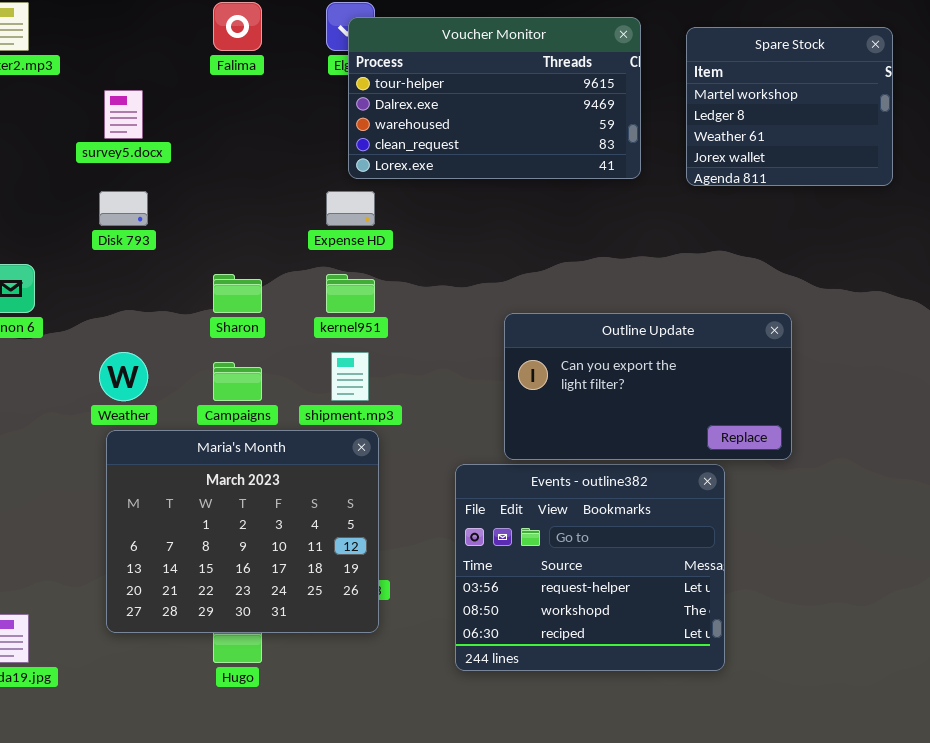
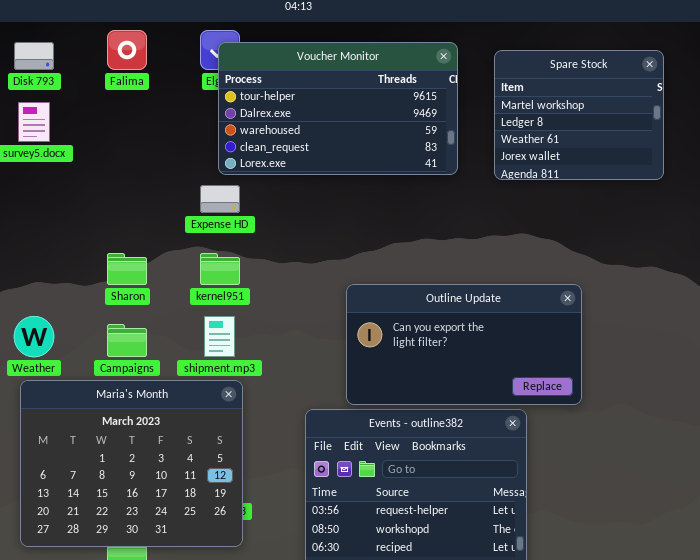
Disk 793: [99,191,148,226] -> [14,42,54,70], moved

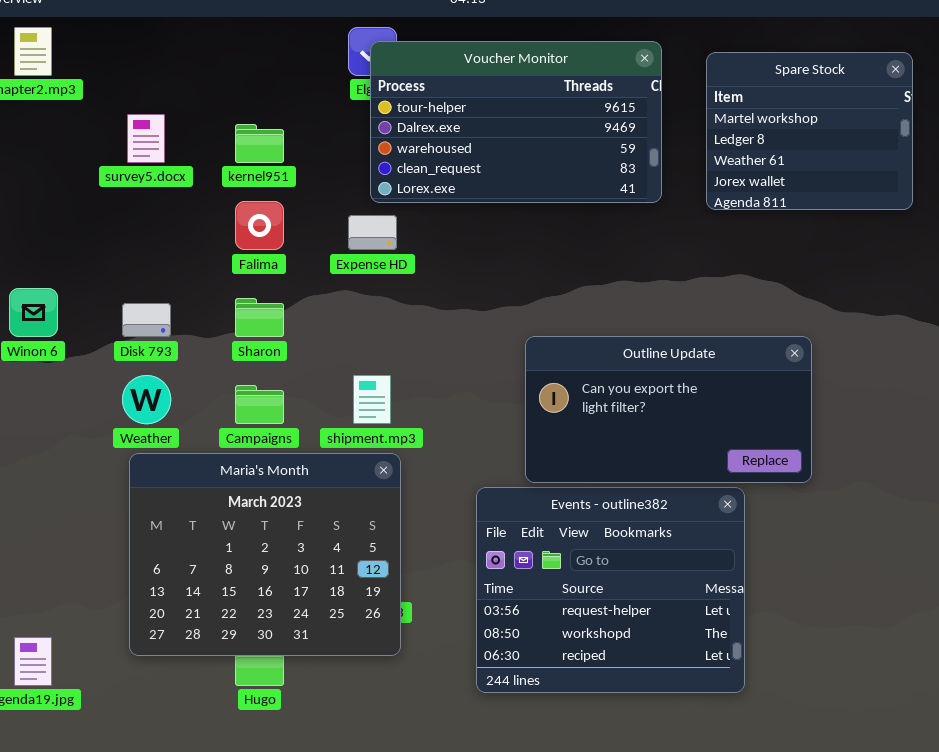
Falima: [107,30,147,70] -> [235,201,284,250], moved
Disk 793: [14,42,54,70] -> [122,303,171,337], moved
kernel951: [200,253,240,285] -> [235,124,284,163], moved

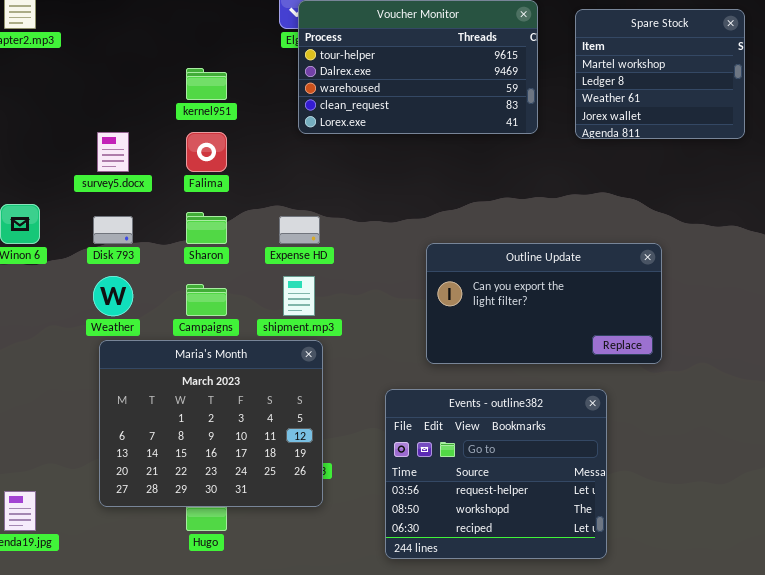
survey5.docx: [127,114,165,163] -> [97,132,129,172], moved
Expense HD: [348,215,397,250] -> [279,216,320,244], moved
Events - outline382: [476,487,745,693] -> [385,389,607,559], moved

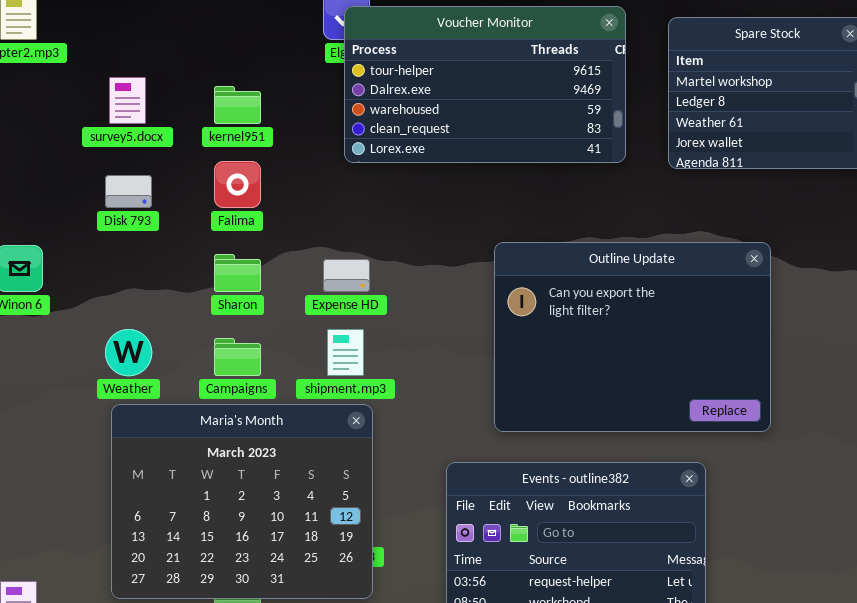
survey5.docx: [97,132,129,172] -> [109,77,146,124], moved
Disk 793: [93,216,133,244] -> [105,175,152,208], moved
Outline Update: [426,243,662,364] -> [494,242,771,432], resized

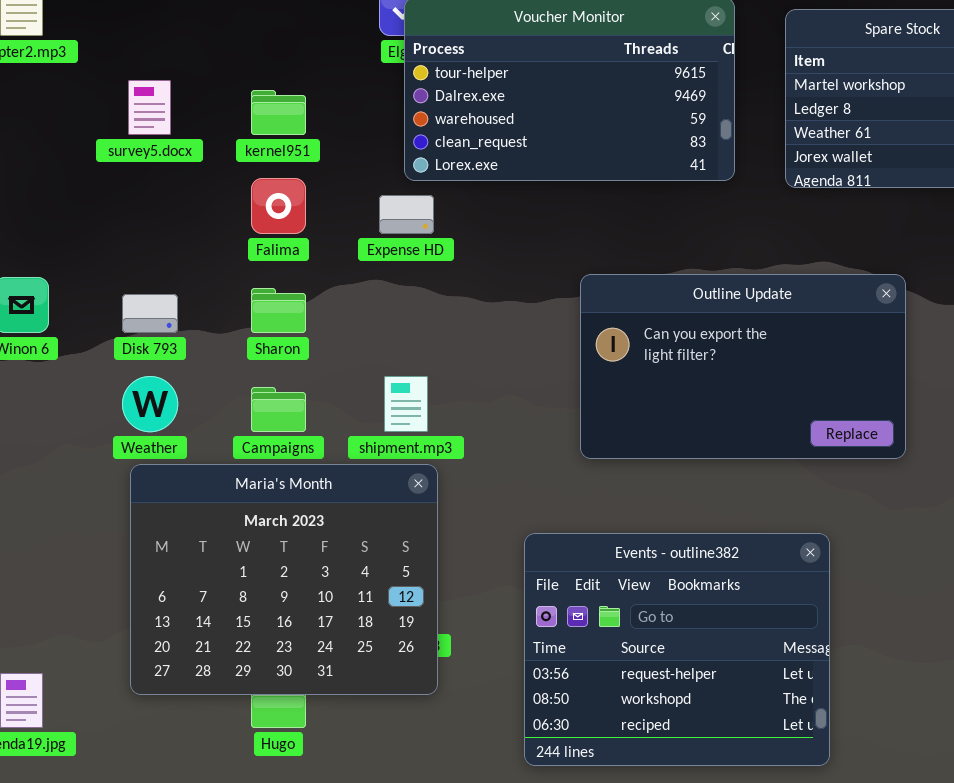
Disk 793: [105,175,152,208] -> [122,294,178,333], moved
Outline Update: [494,242,771,432] -> [580,274,906,459], resized
Expense HD: [323,259,370,292] -> [379,195,434,234], moved

